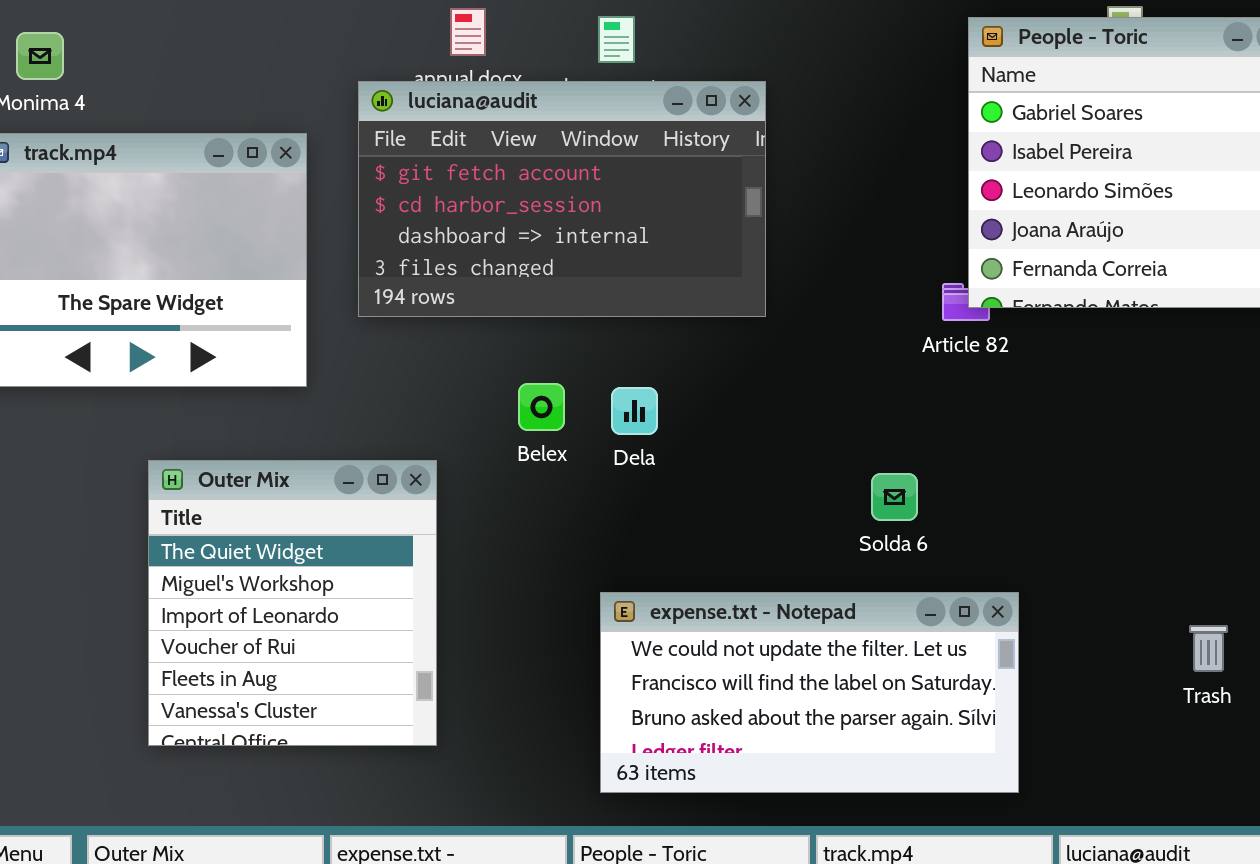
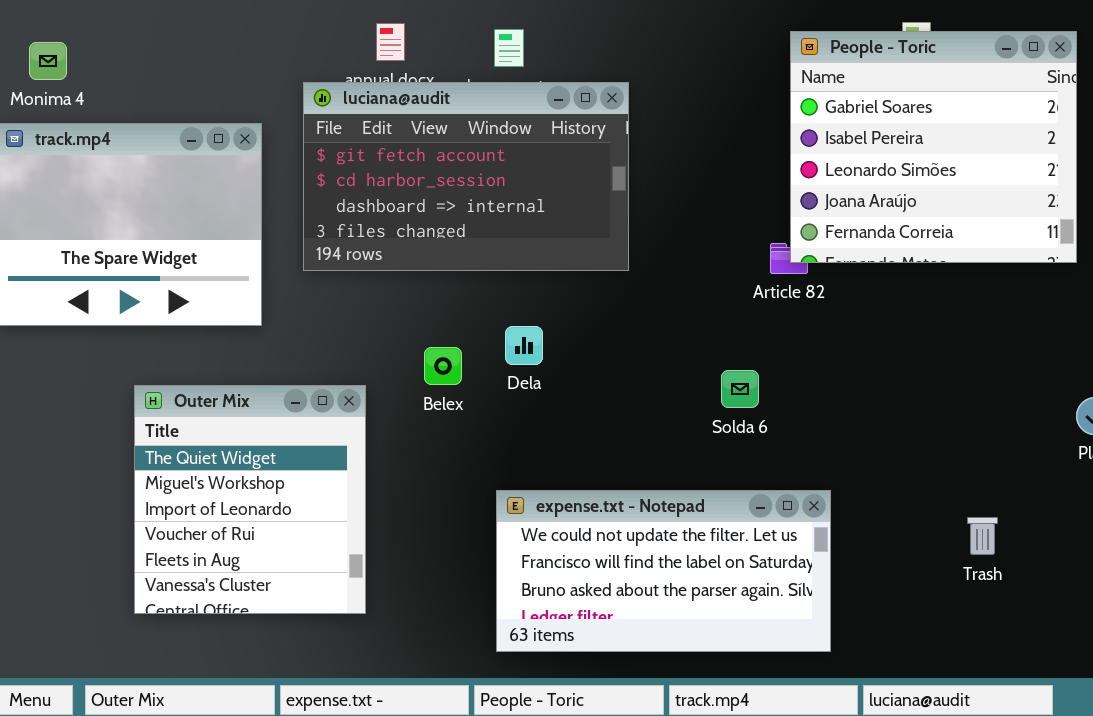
Belex: [518,383,565,431] -> [424,347,462,385], moved
Solda 6: [871,473,918,521] -> [721,370,759,408], moved

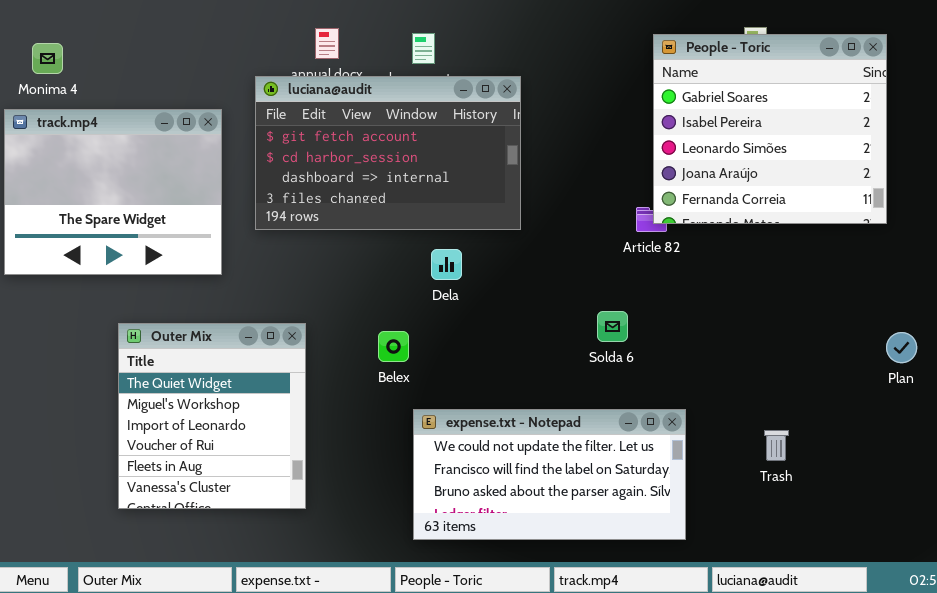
Dela: [505,326,543,365] -> [431,249,462,280], moved
Belex: [424,347,462,385] -> [378,331,409,362], moved
Trash: [967,517,998,555] -> [764,430,789,461], moved

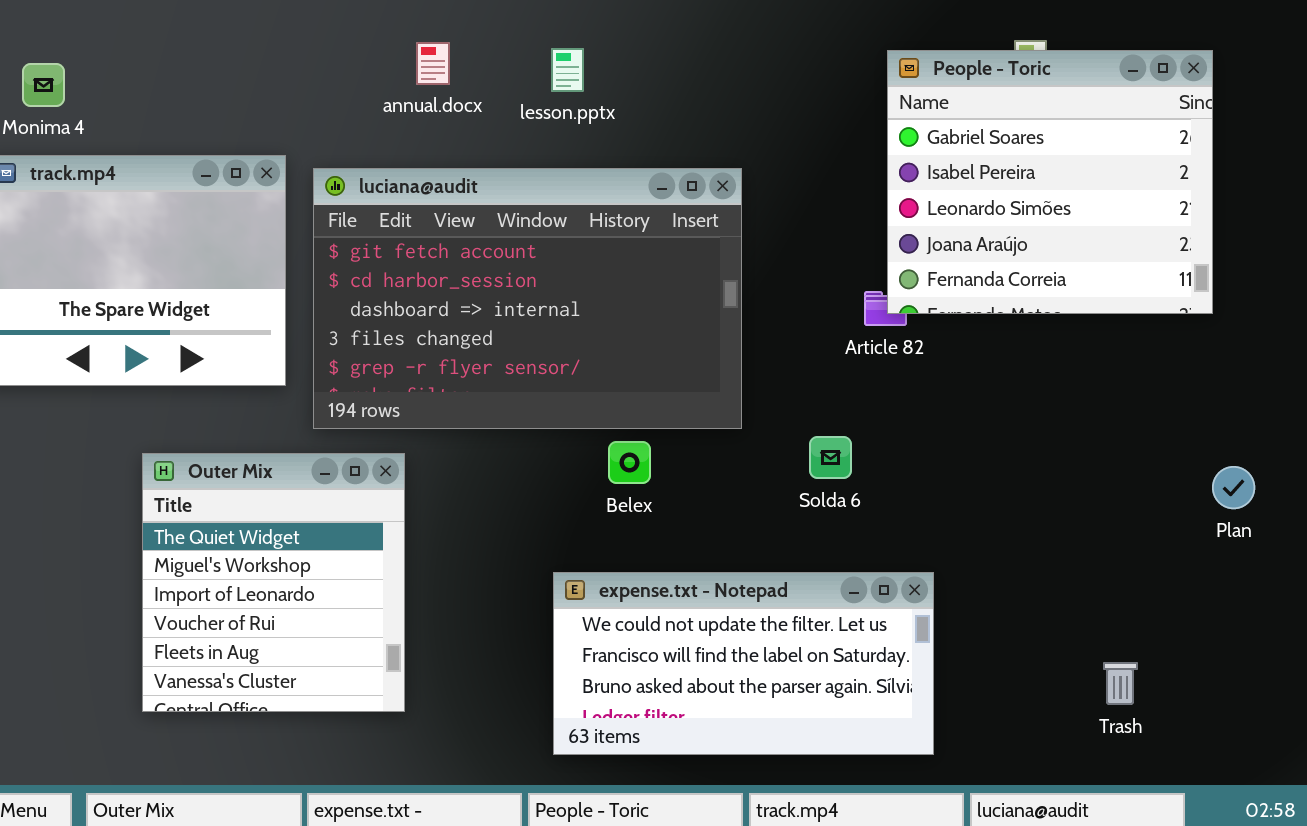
luciana@audit: [255,76,521,230] -> [313,168,742,429], moved, resized
Belex: [378,331,409,362] -> [608,441,651,484], moved
Trash: [764,430,789,461] -> [1103,662,1138,705], moved

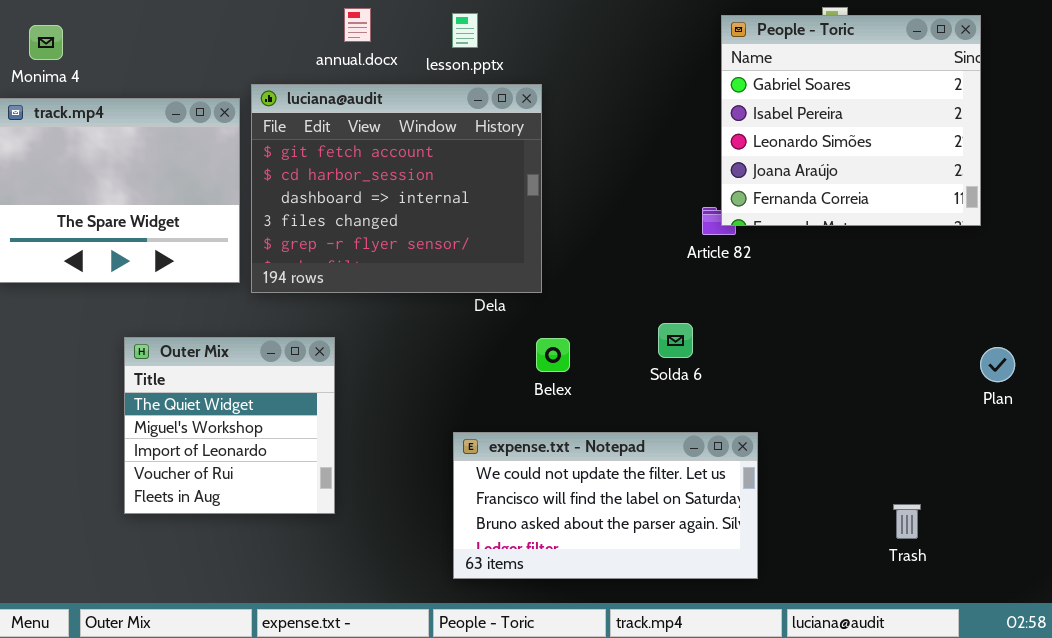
luciana@audit: [313,168,742,429] -> [251,84,542,293], moved, resized
Belex: [608,441,651,484] -> [536,338,570,372], moved
Outer Mix: [142,453,405,712] -> [124,337,335,514], resized

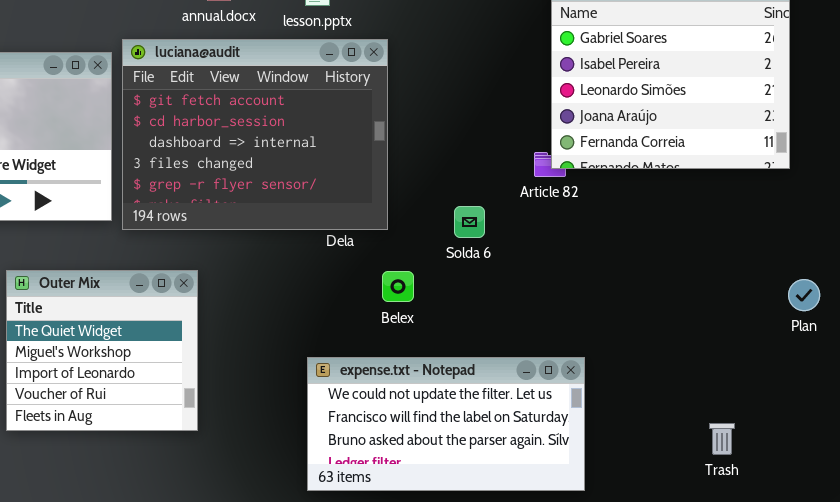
Solda 6: [658,323,693,358] -> [454,206,485,238], moved

